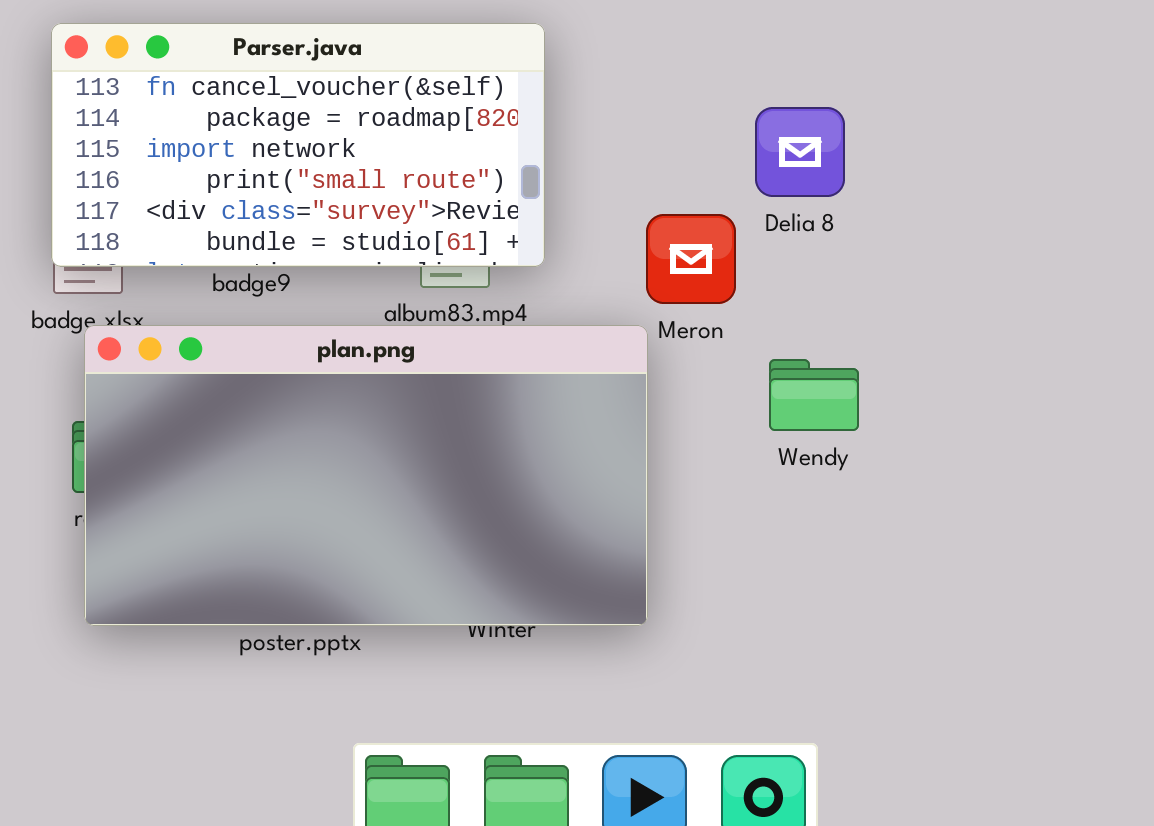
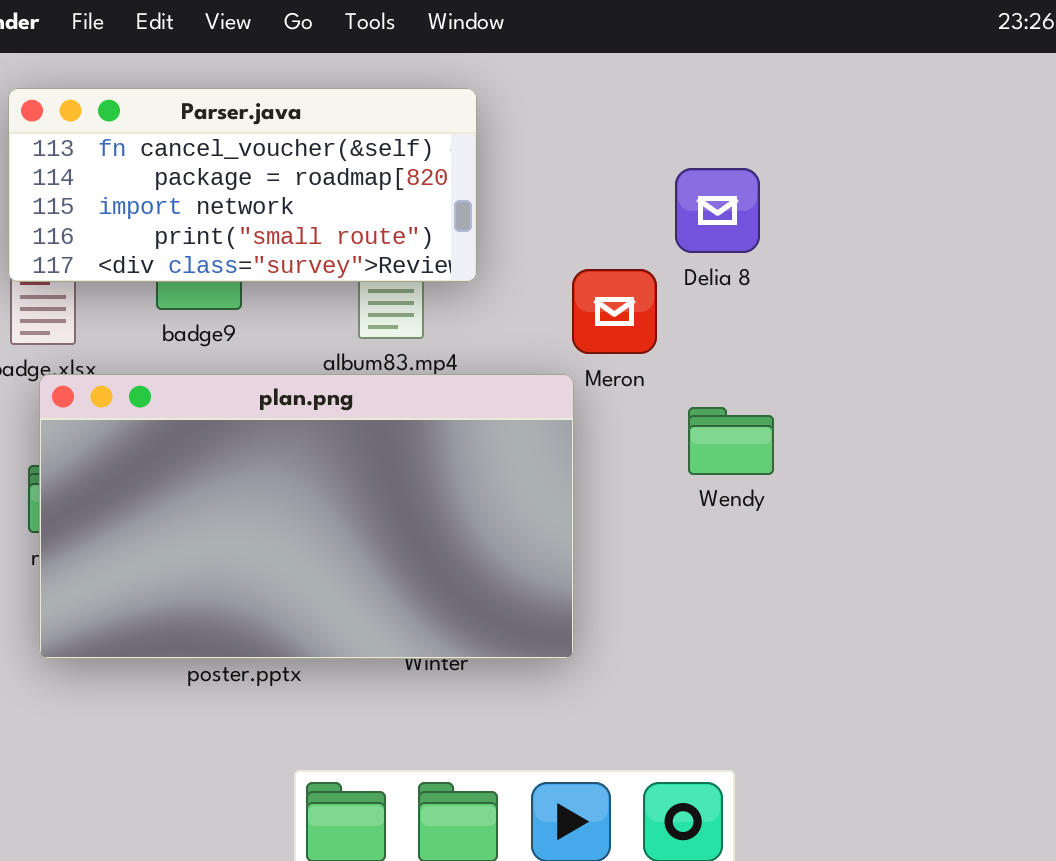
Parser.java: [51,23,545,267] -> [8,88,477,282], resized

